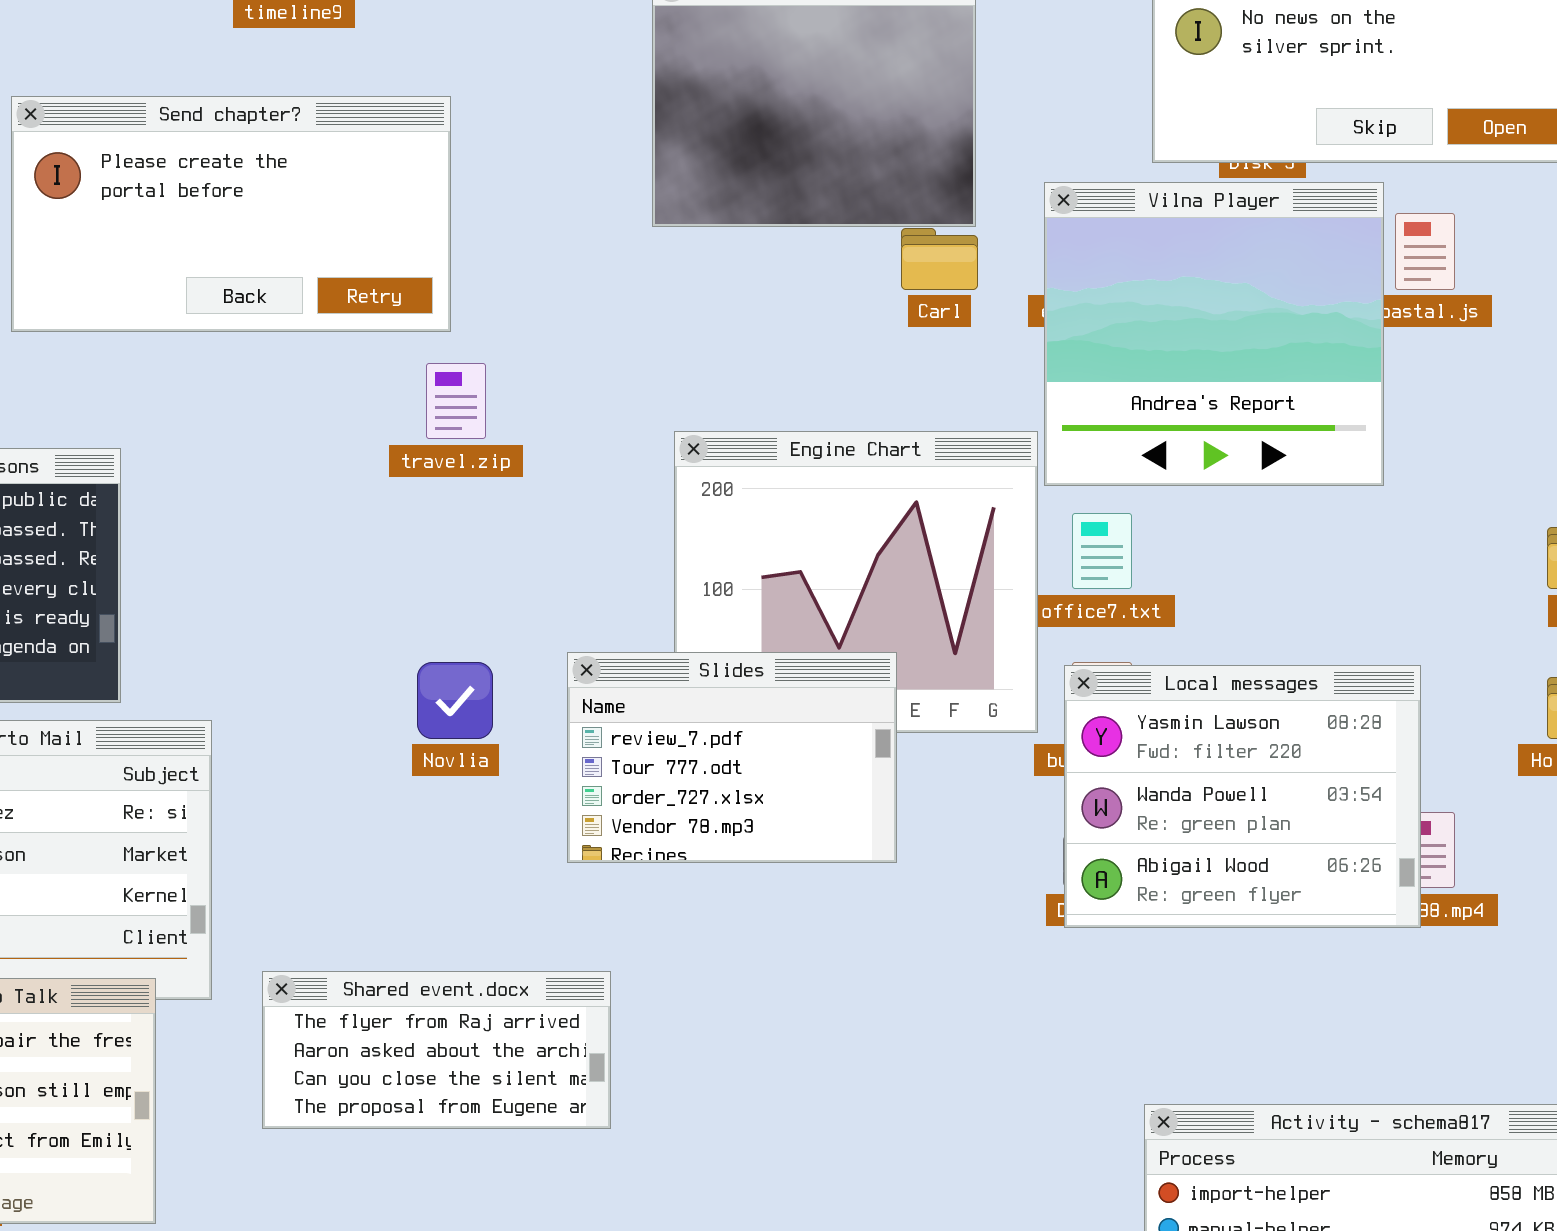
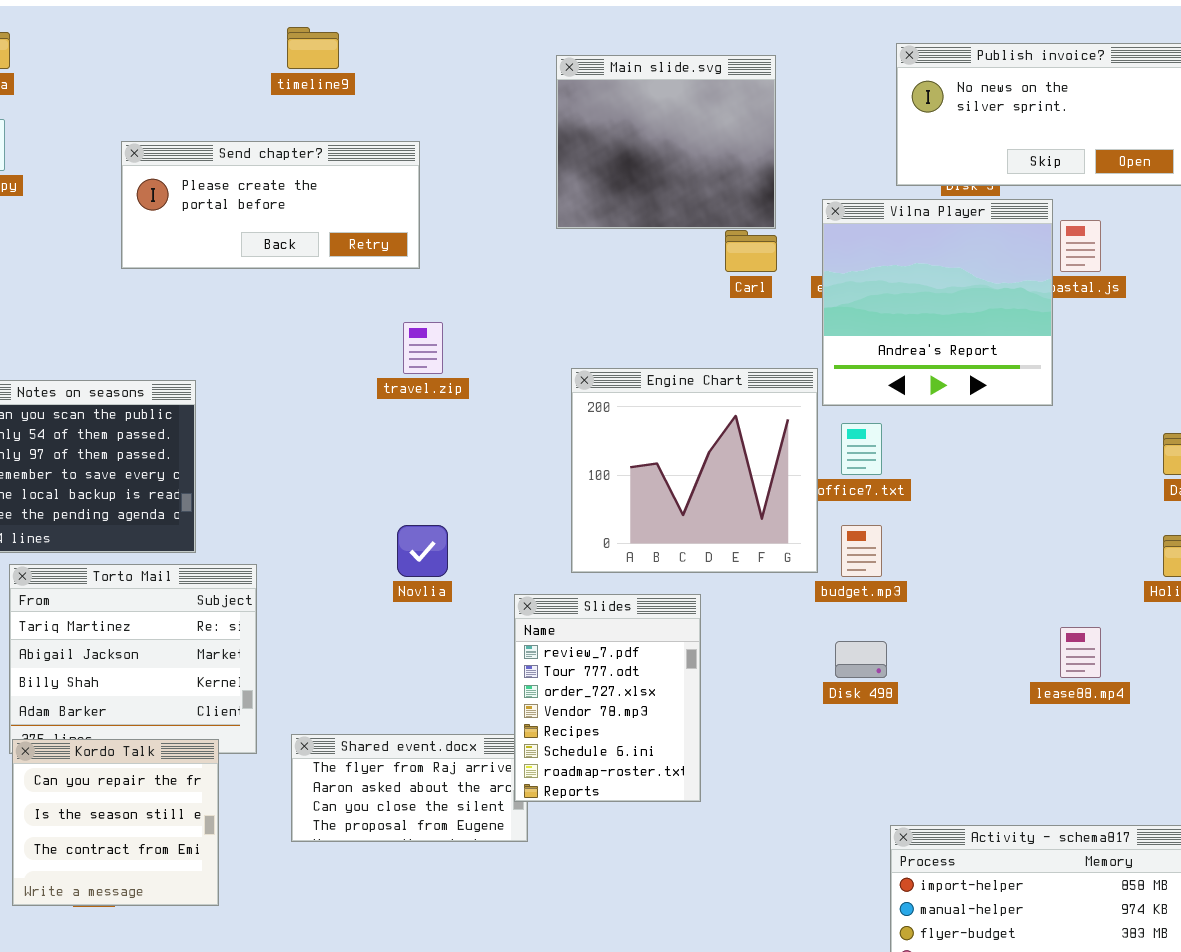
Send chapter?: [11,96,451,332] -> [121,141,420,269], resized
Slides: [567,652,897,863] -> [514,594,701,802], moved, resized
Local messages: [1064,665,1421,928] -> none, closed

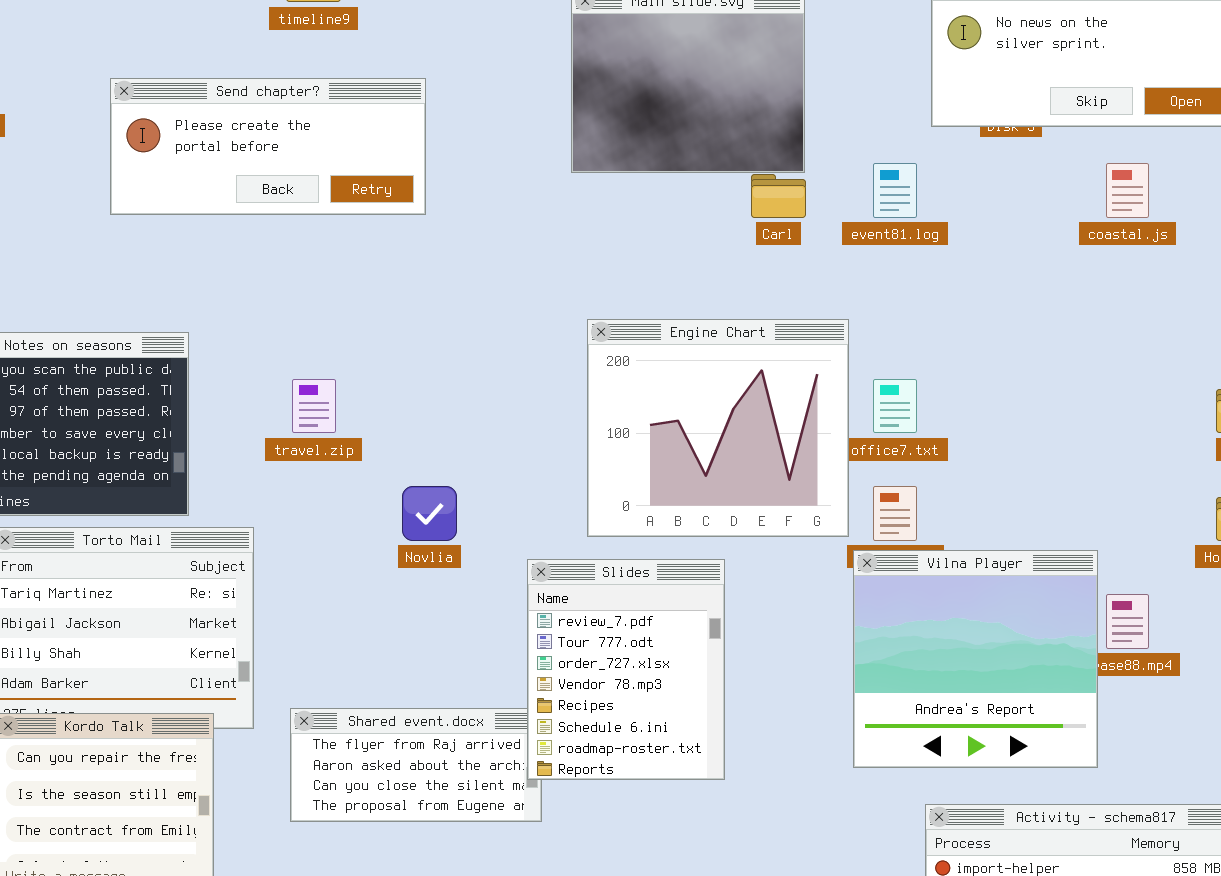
Vilna Player: [822,199,1053,406] -> [853,550,1098,768], moved
travel.zip: [403,322,443,374] -> [292,379,336,433], moved

